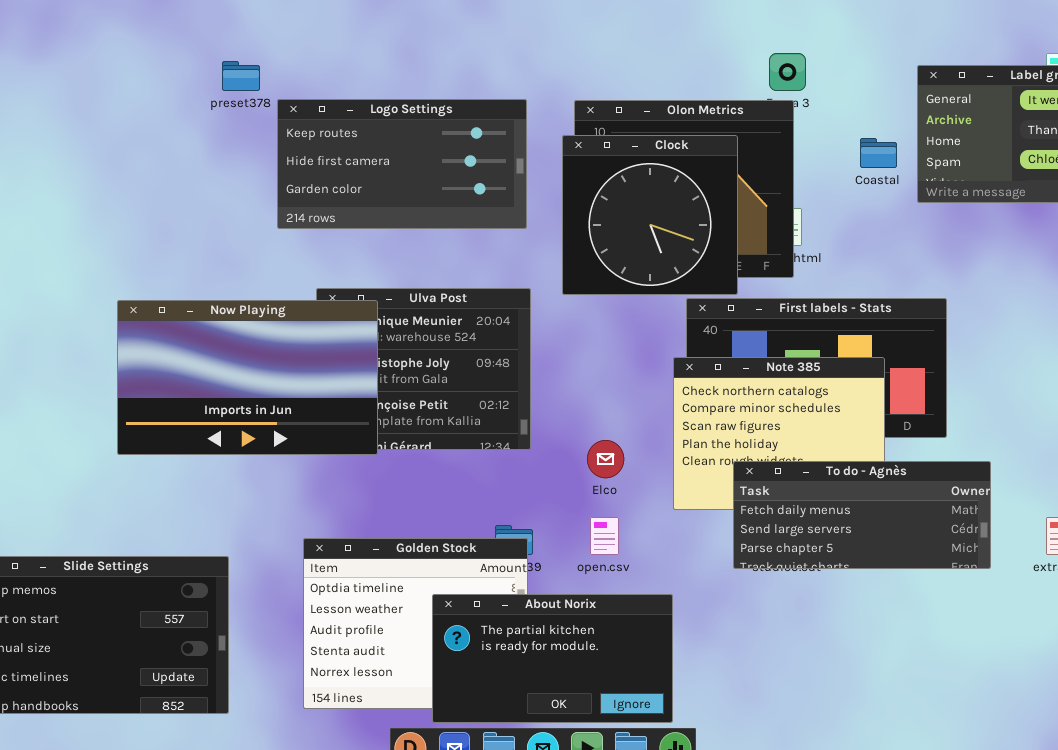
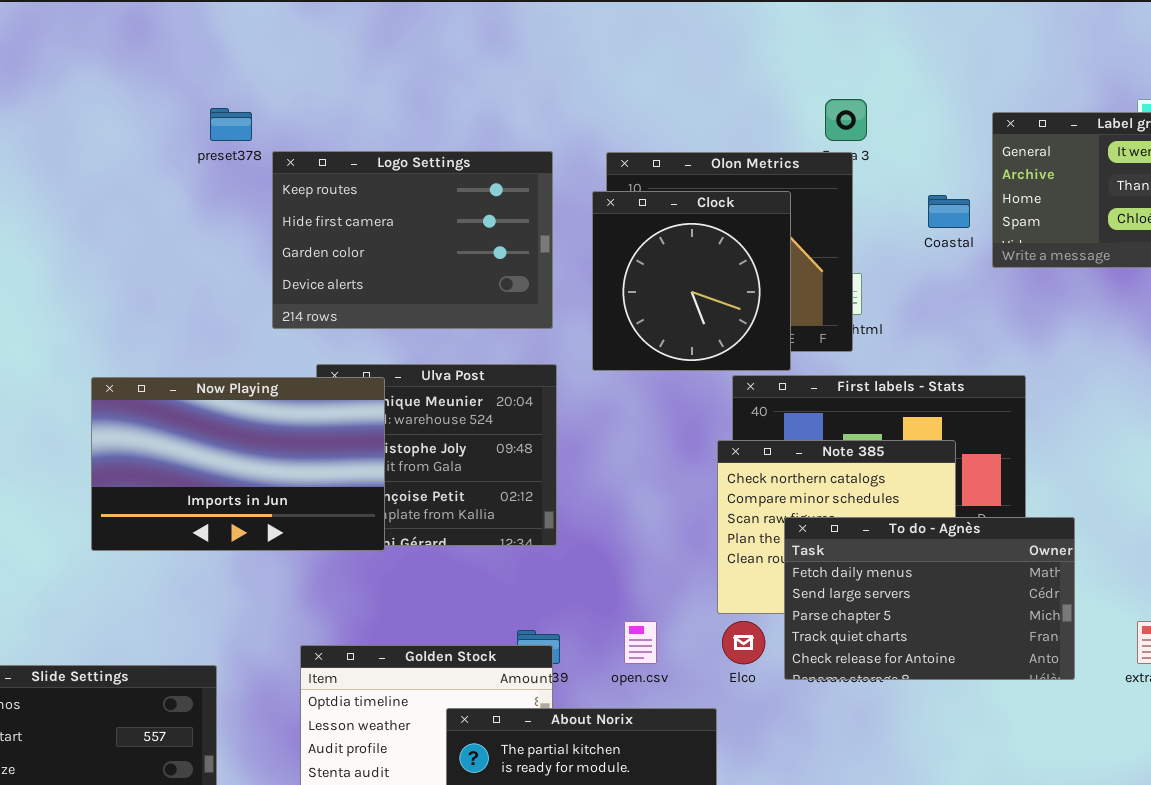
Logo Settings: [277,99,527,229] -> [272,151,553,329], resized
Elco: [587,440,624,478] -> [722,621,765,664], moved
To do - Agnès: [733,461,991,569] -> [784,517,1075,680], resized

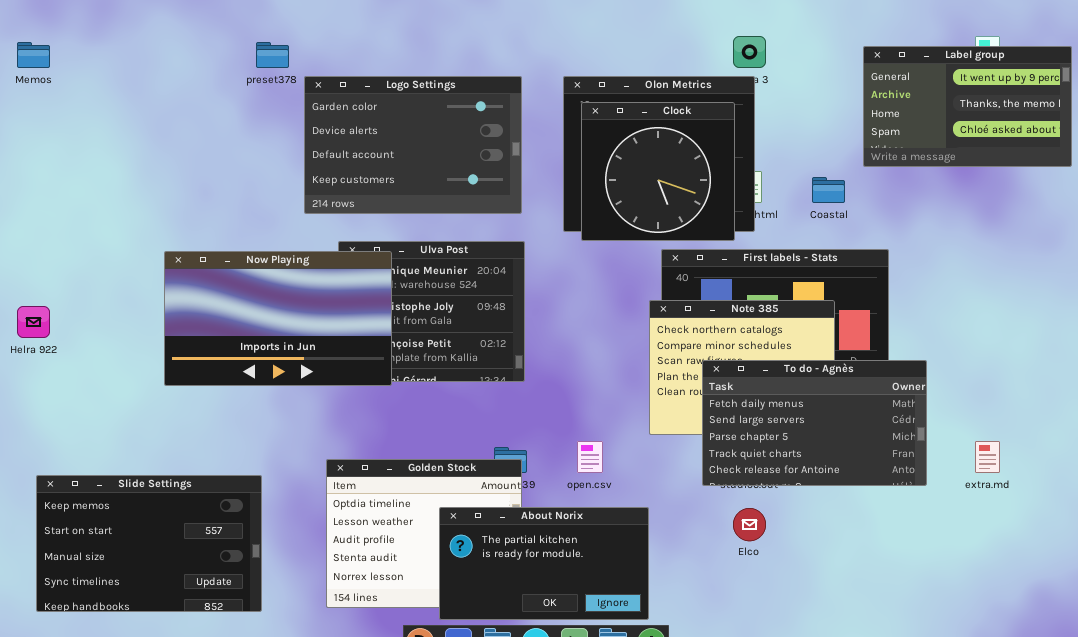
Logo Settings: [272,151,553,329] -> [304,76,522,214], scrolled down 2 rows
Clock: [592,191,791,371] -> [581,102,735,241], moved
Coastal: [928,195,970,228] -> [812,177,845,203], moved
Elco: [722,621,765,664] -> [733,508,766,541], moved

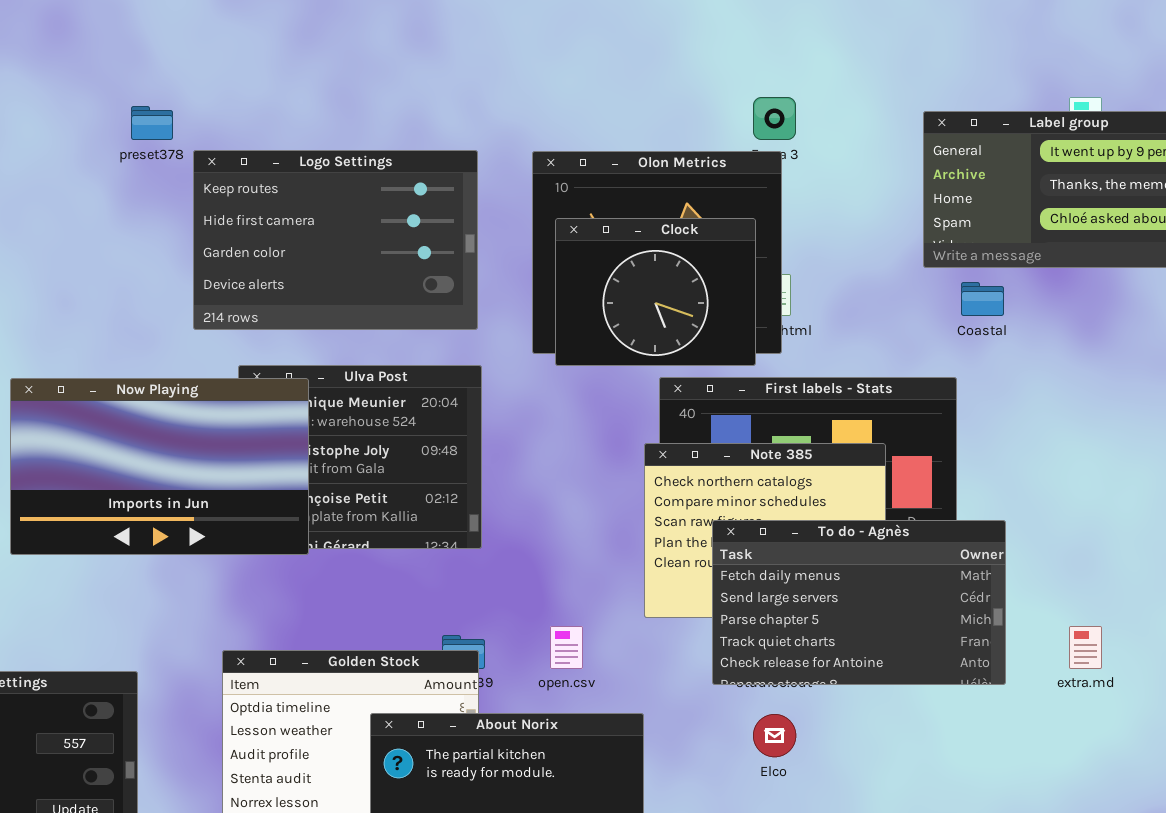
Logo Settings: [304,76,522,214] -> [193,150,478,330], scrolled up 2 rows
Clock: [581,102,735,241] -> [555,218,756,366], resized
Coastal: [812,177,845,203] -> [961,282,1004,316], moved

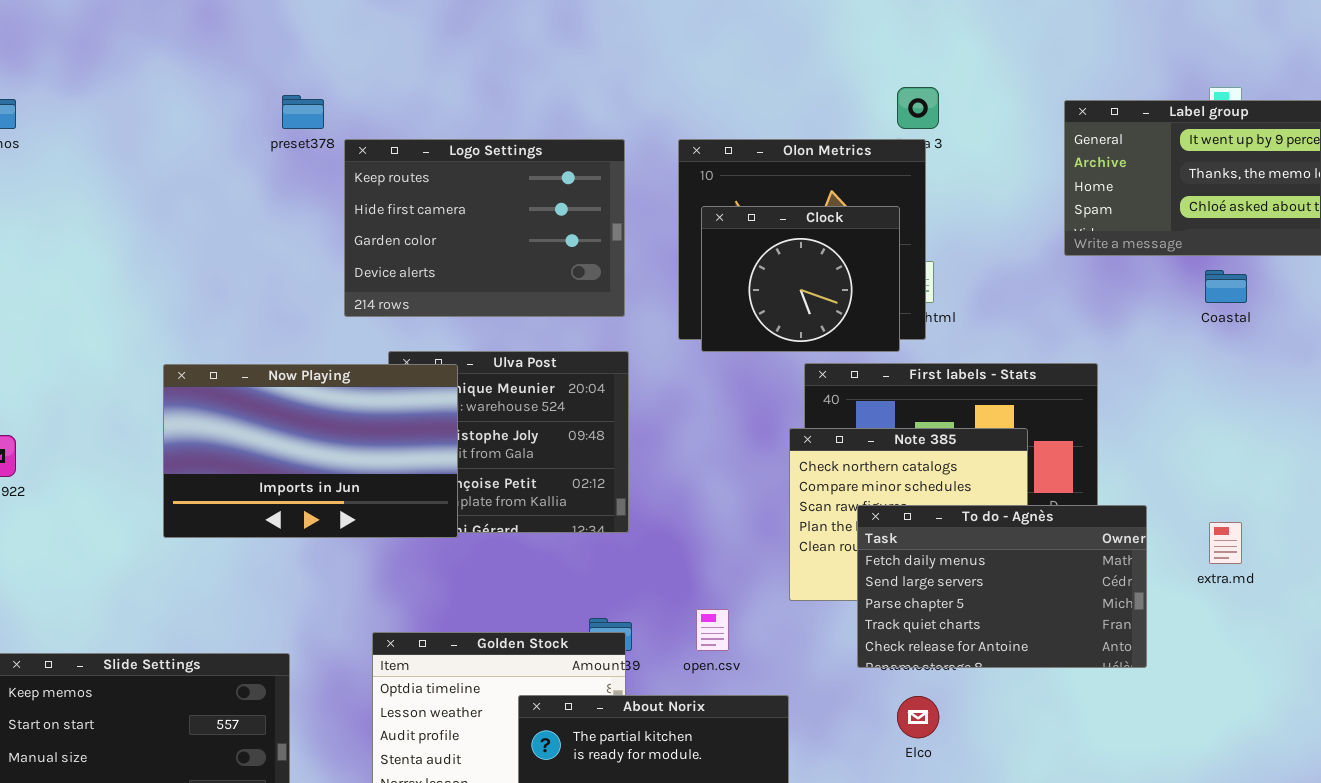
Coastal: [961,282,1004,316] -> [1205,270,1247,303], moved
extra.md: [1069,626,1102,669] -> [1209,522,1242,564], moved

